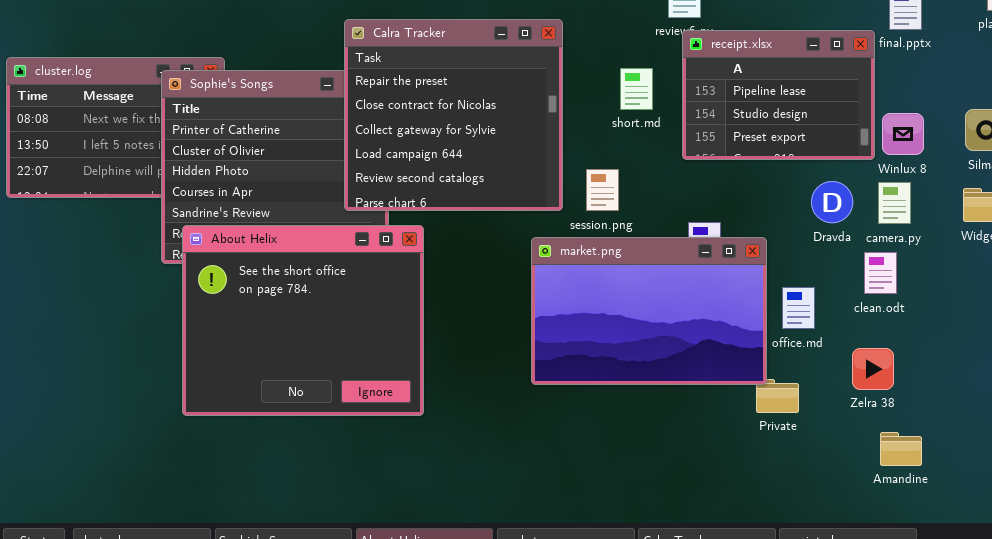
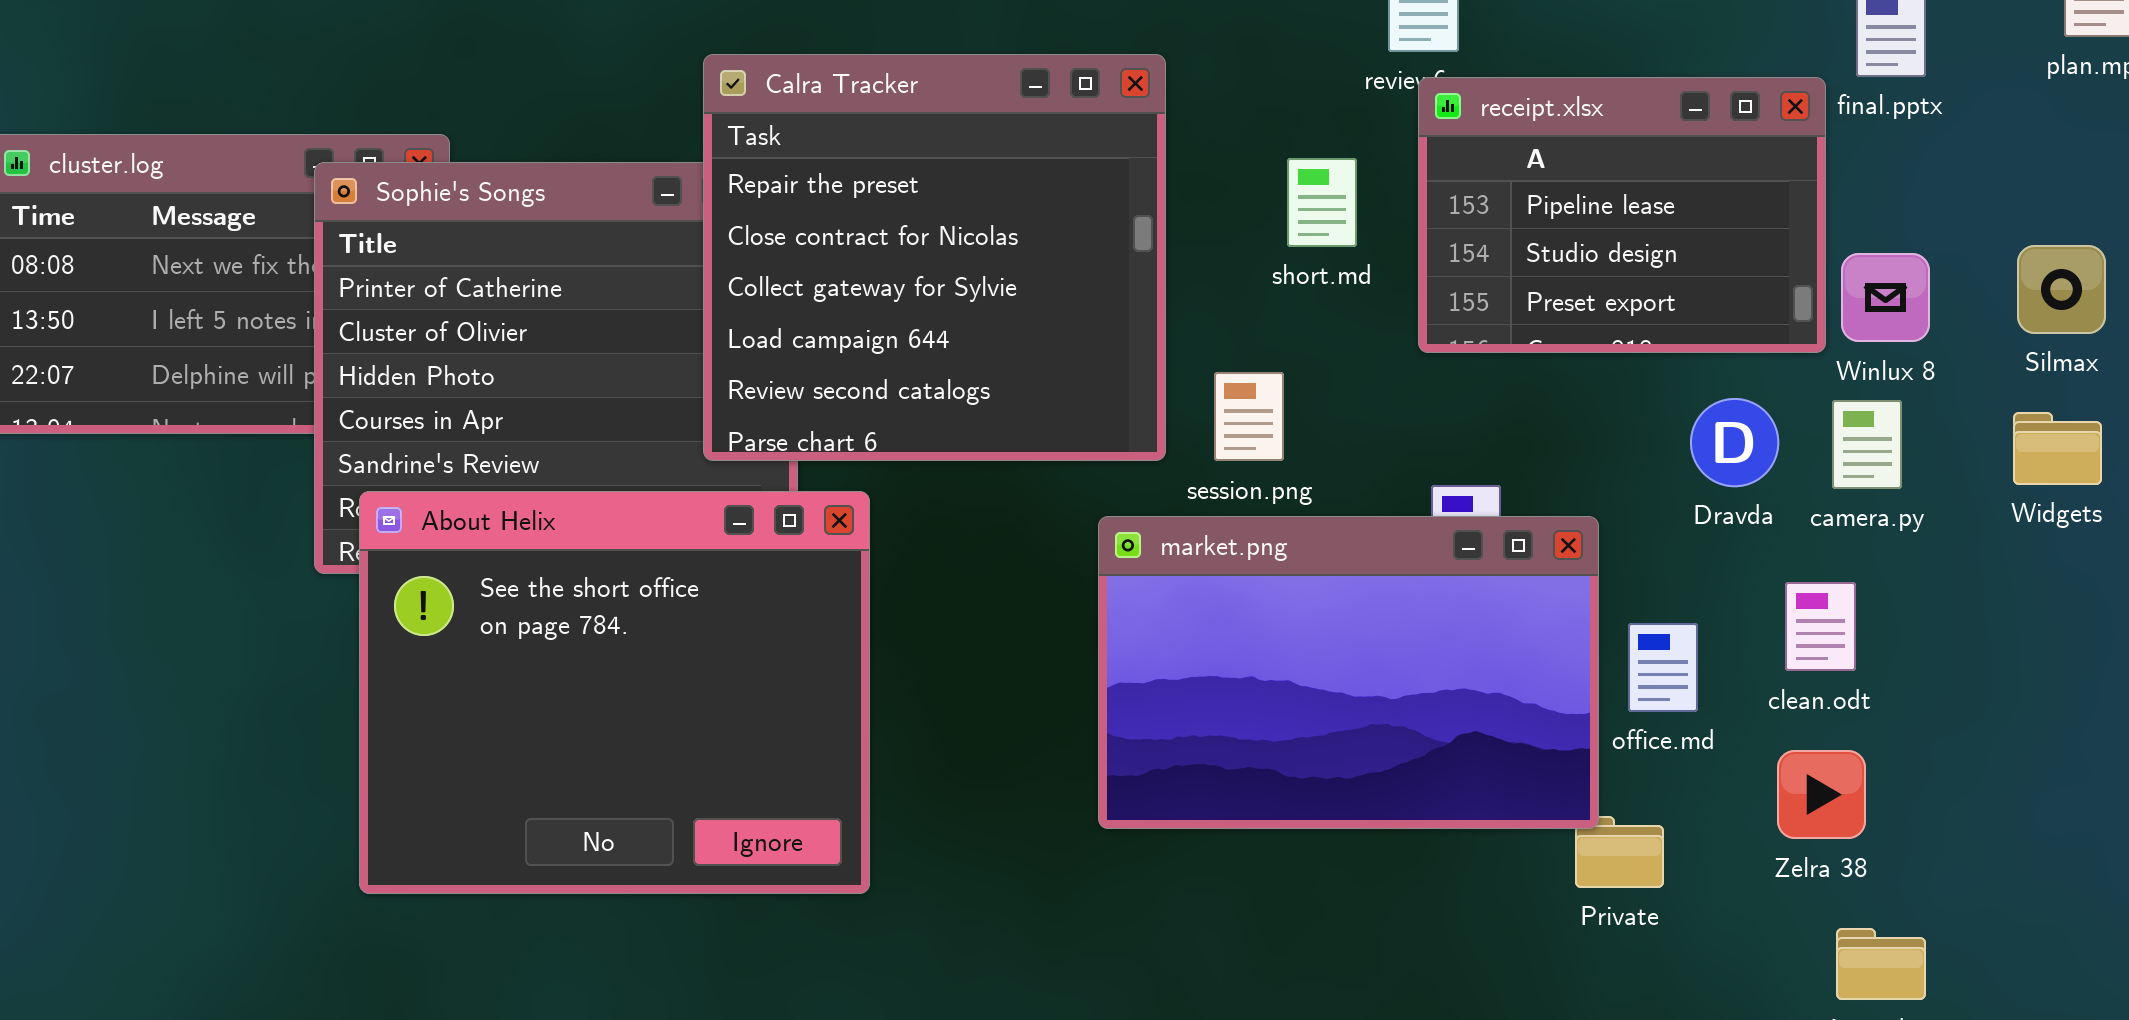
clean.odt: [864,252,897,294] -> [1785,582,1856,671], moved

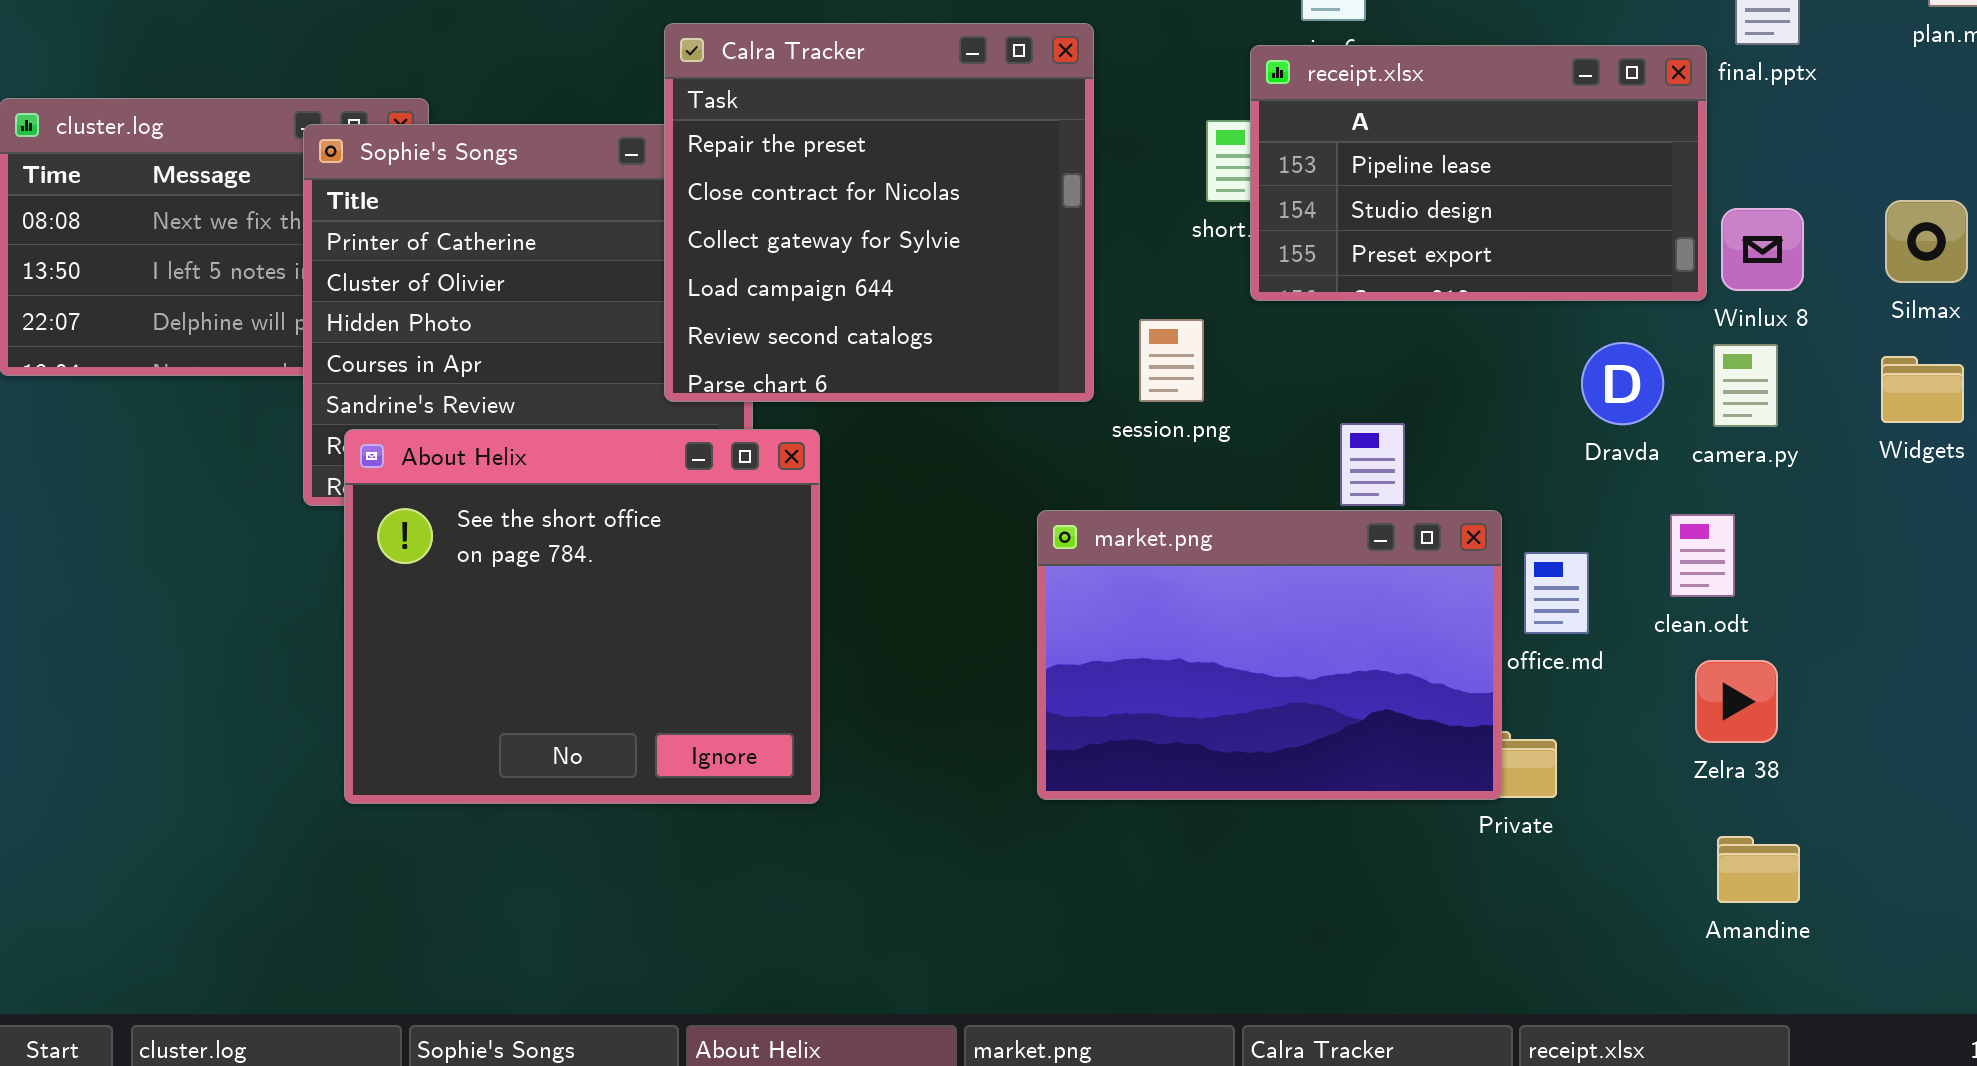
receipt.xlsx: [1418,77,1826,353] -> [1250,45,1707,301], resized
market.png: [1098,516,1599,829] -> [1037,510,1502,800], moved
Zelra 38: [1777,750,1866,839] -> [1695,660,1778,743], moved

